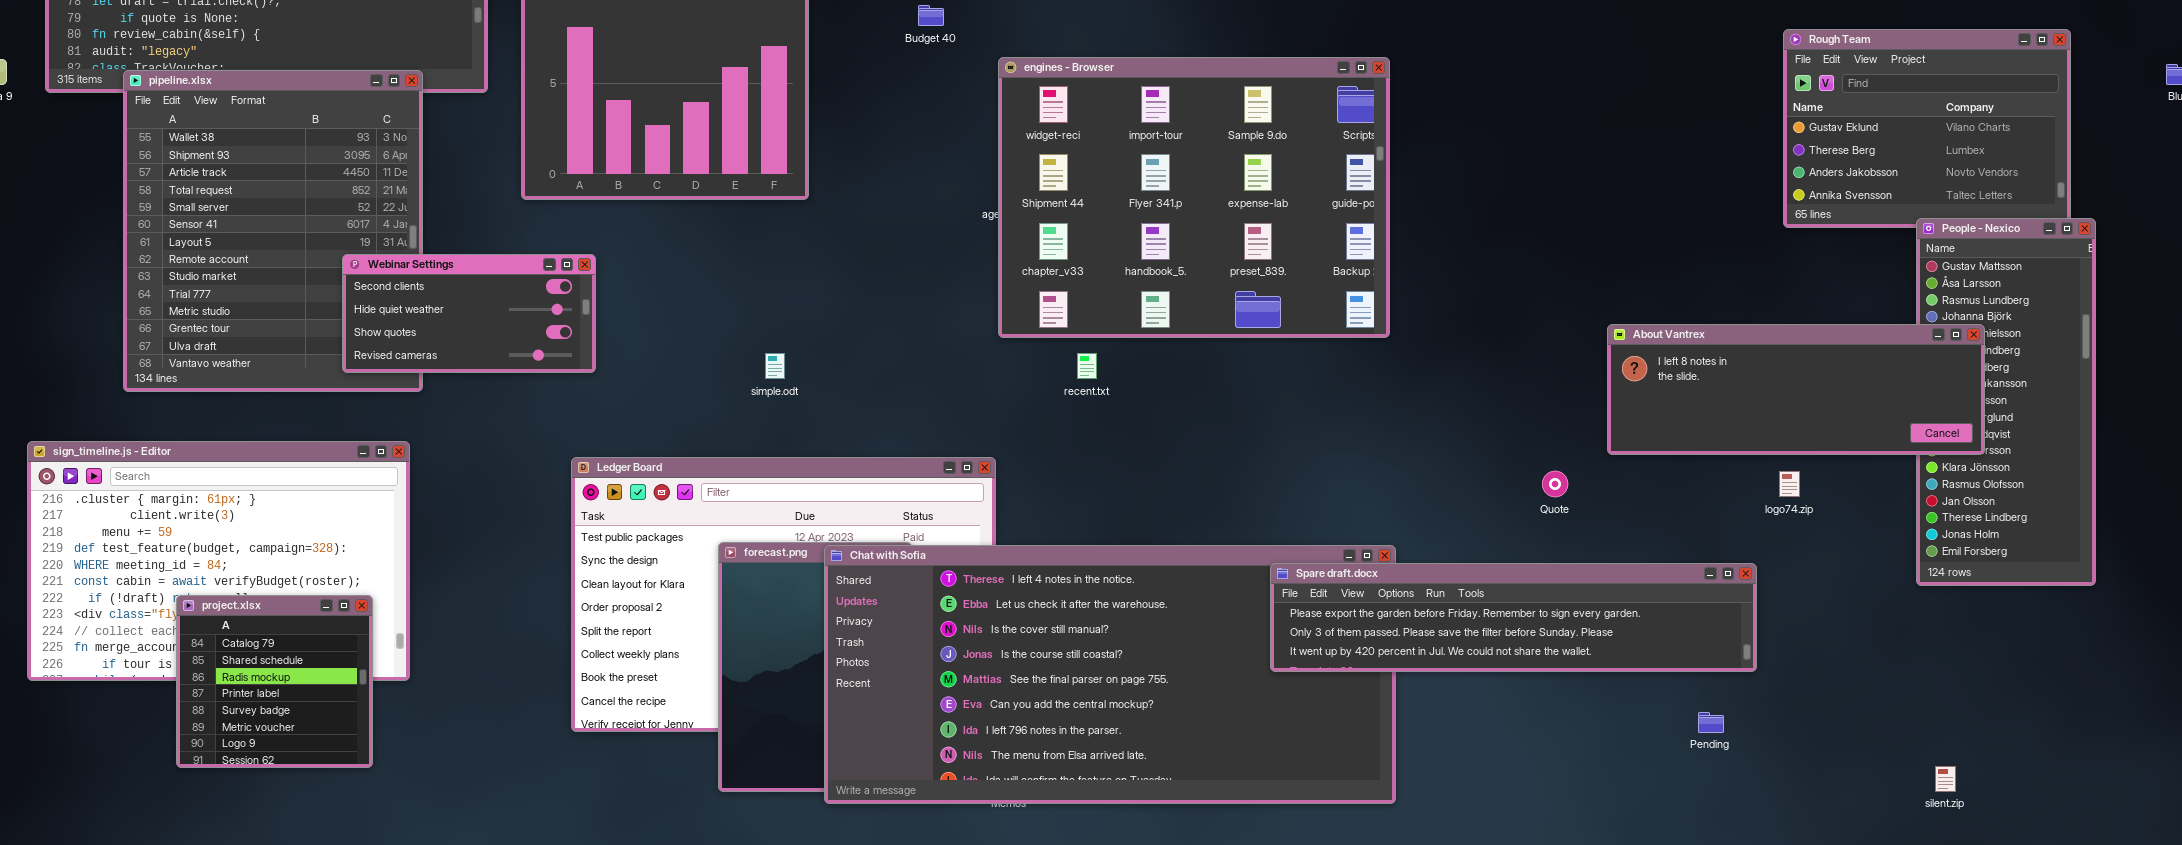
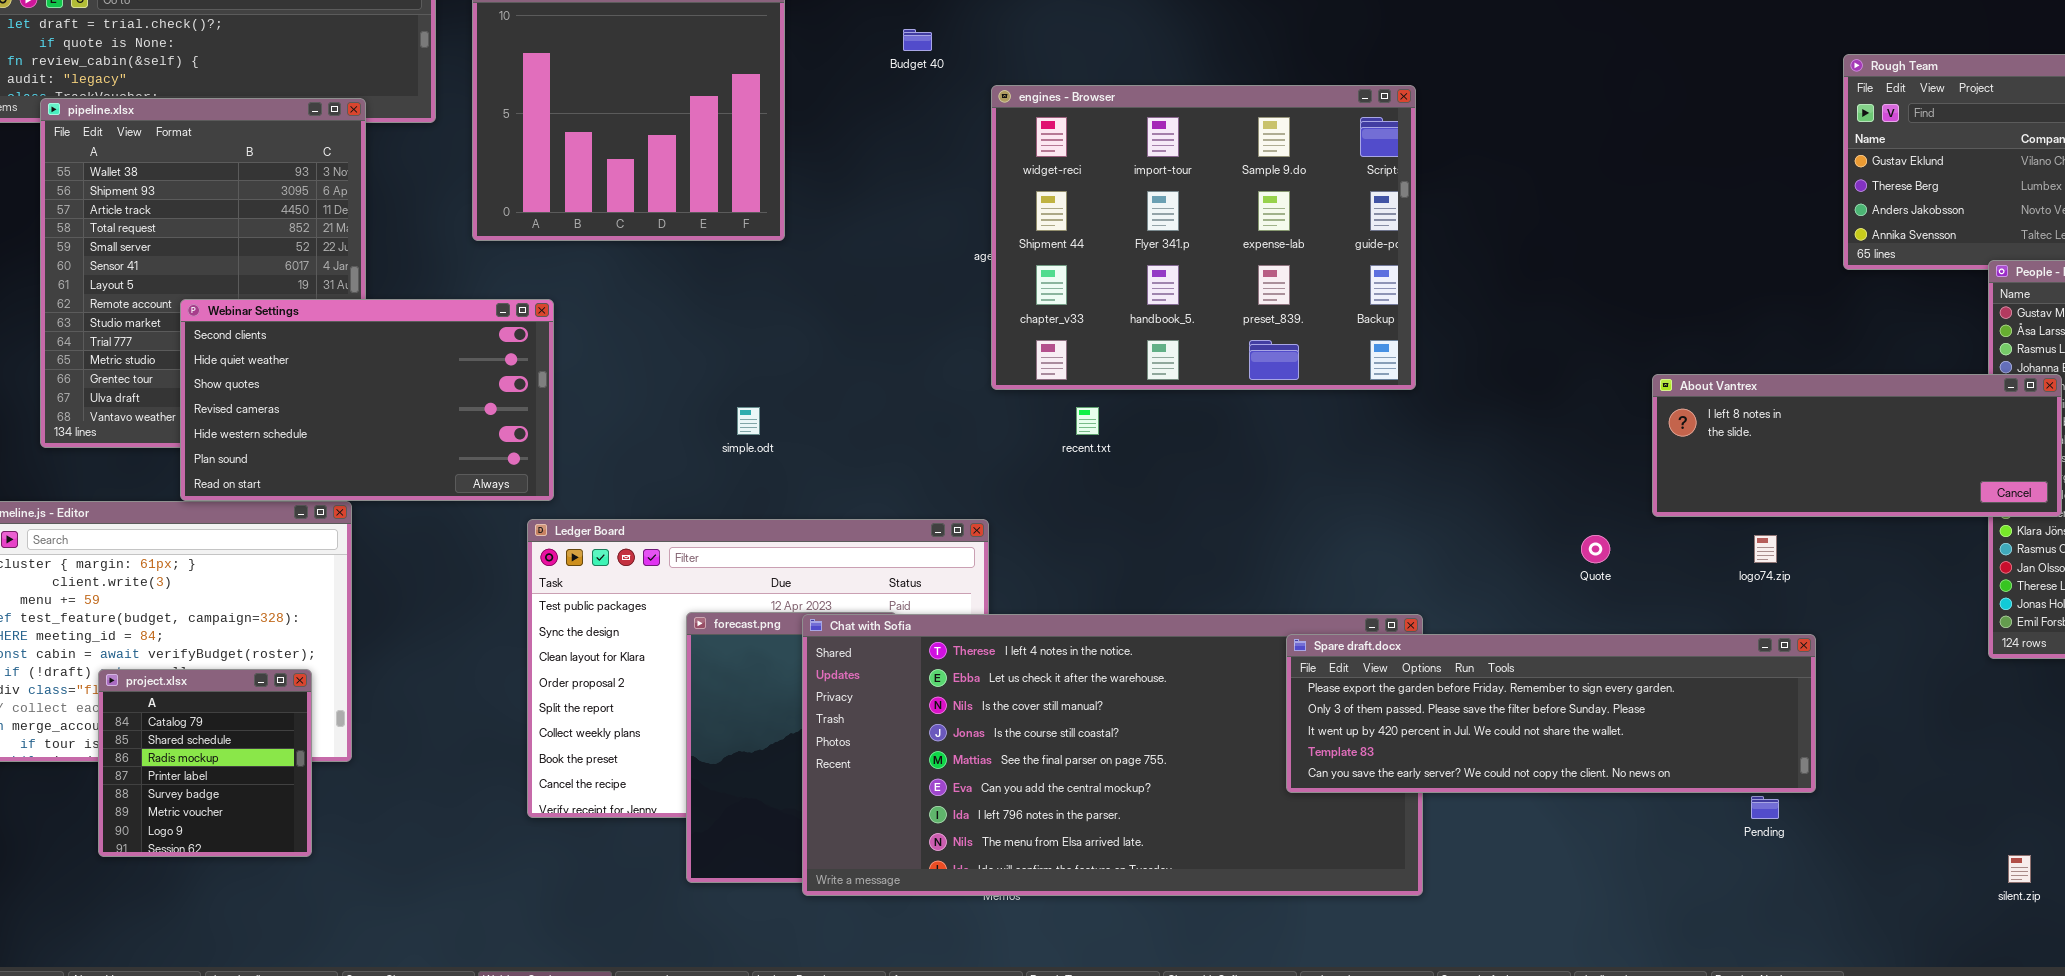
Webinar Settings: [342,254,596,373] -> [180,299,554,501], resized
logo74.zip: [1779,471,1800,497] -> [1754,535,1777,563], moved
Spare draft.docx: [1270,563,1757,672] -> [1286,634,1816,793], resized

